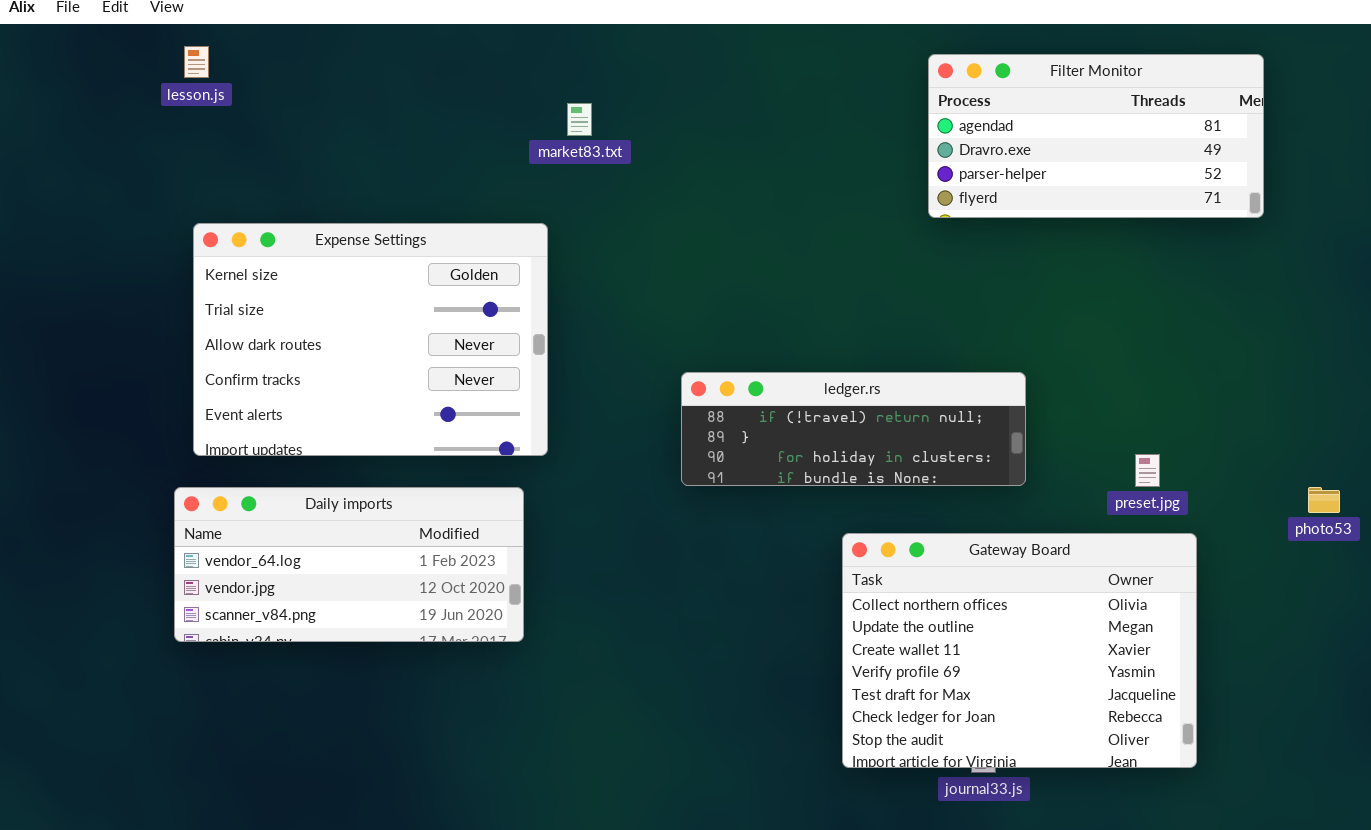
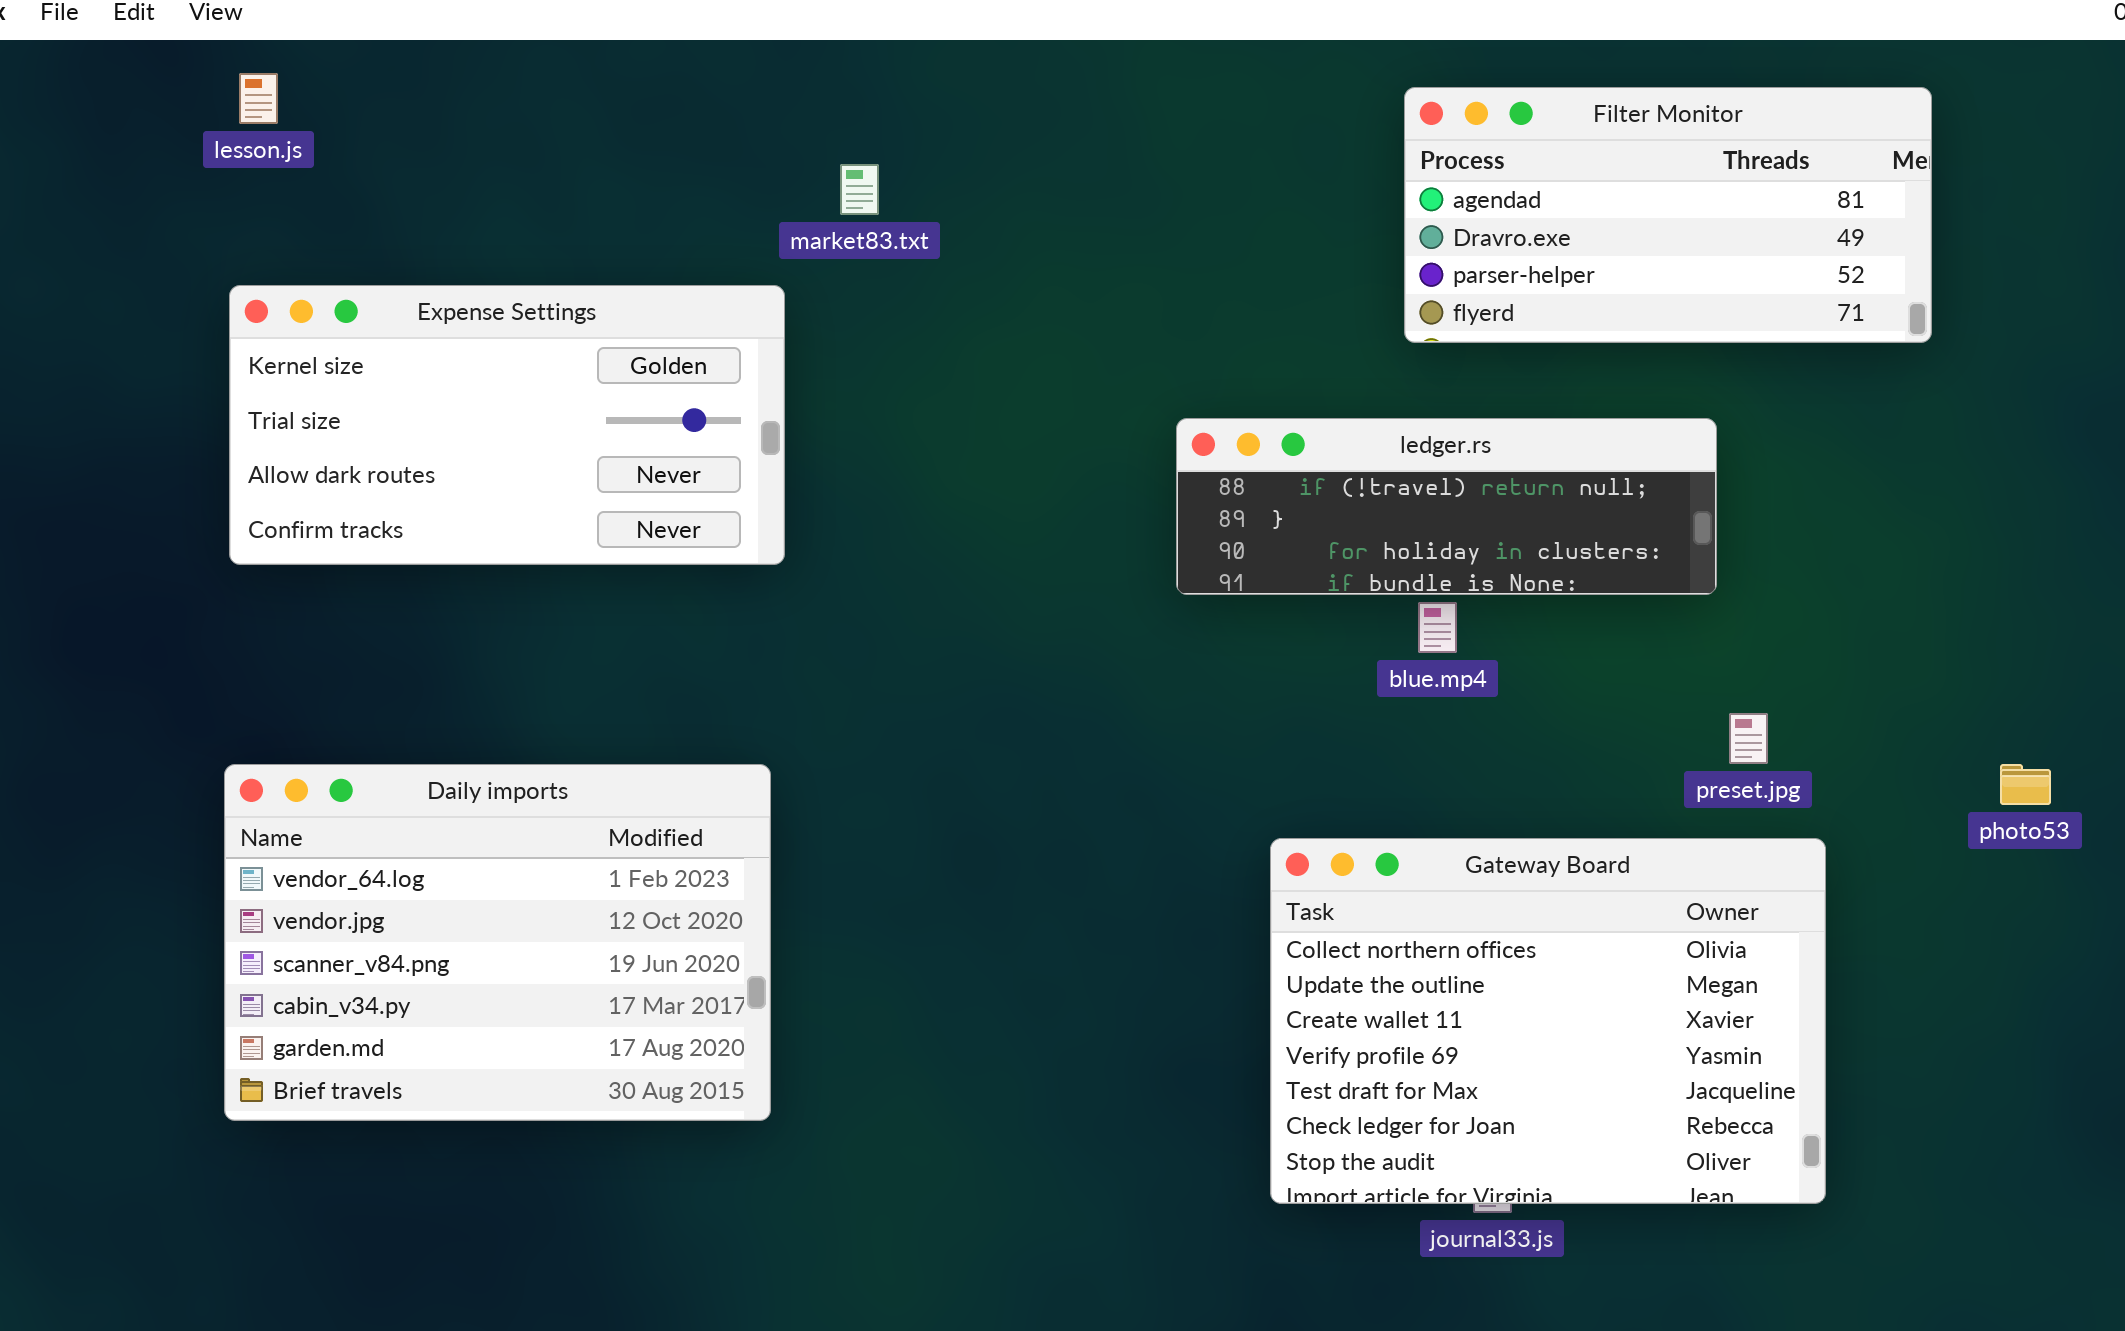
Expense Settings: [193,223,548,456] -> [229,285,785,565], moved, resized
ledger.rs: [681,372,1026,486] -> [1176,418,1717,595], moved
Daily imports: [174,487,524,642] -> [224,764,771,1121], resized

